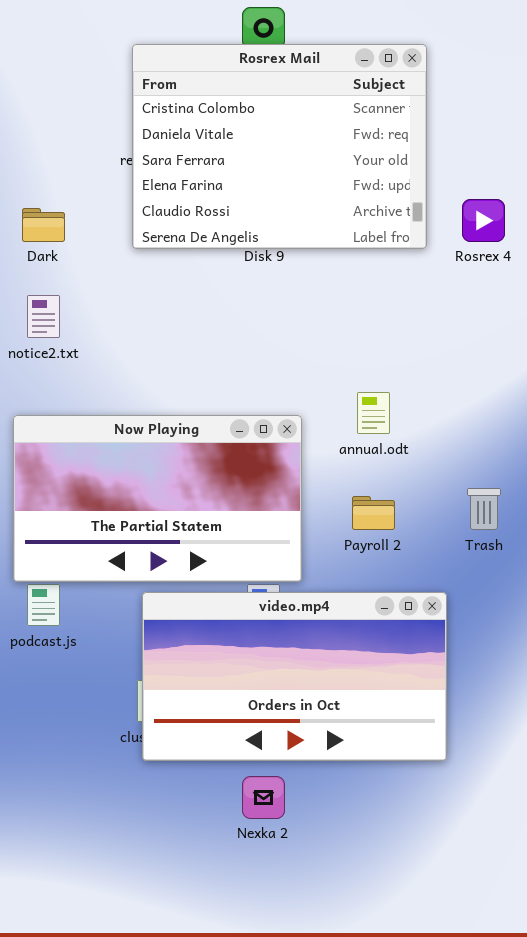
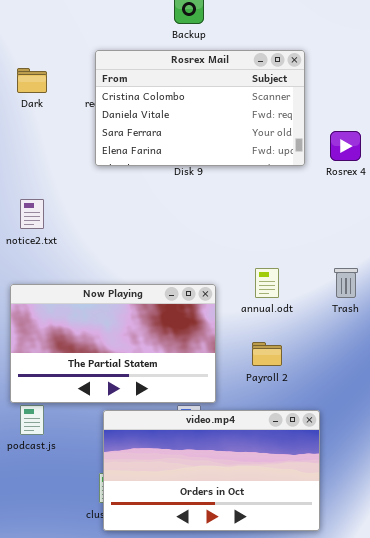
Rosrex Mail: [132,44,427,249] -> [95,50,305,166], resized
Dark: [22,208,65,242] -> [17,68,47,93], moved
Trash: [467,488,501,530] -> [334,268,358,298], moved

